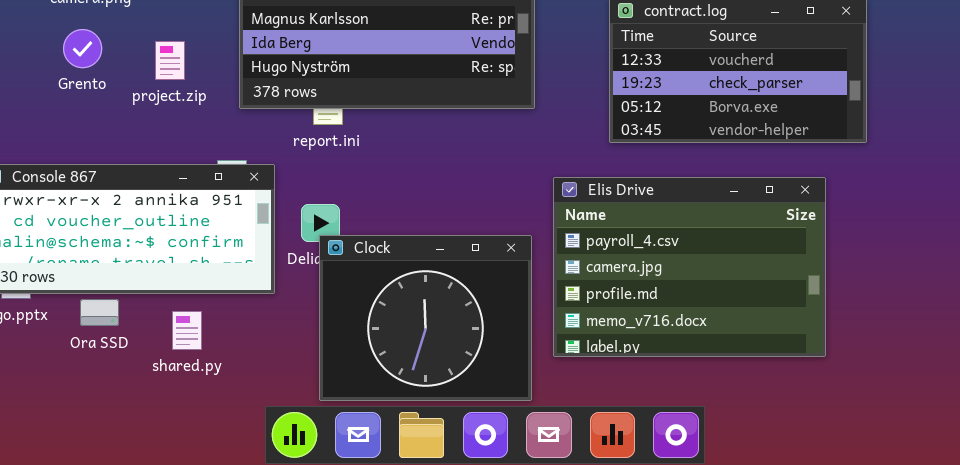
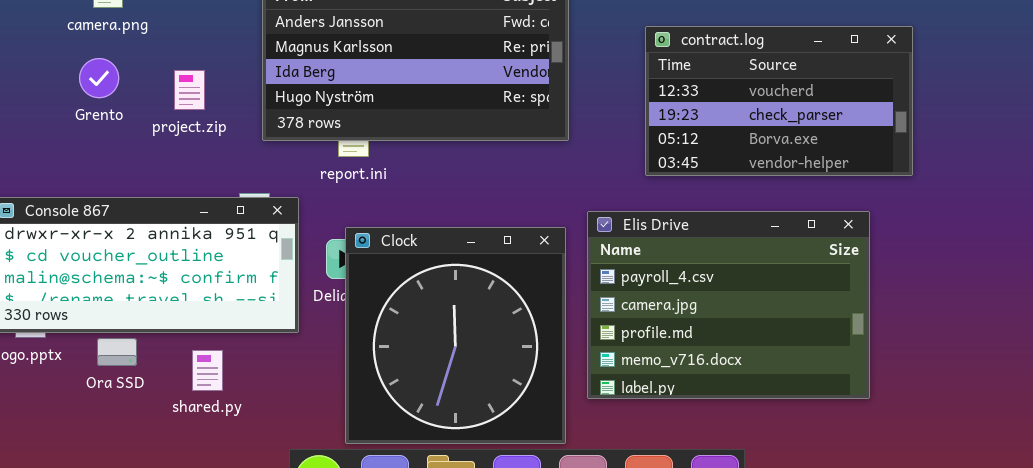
Clock: [319,235,532,401] -> [345,227,566,444], resized

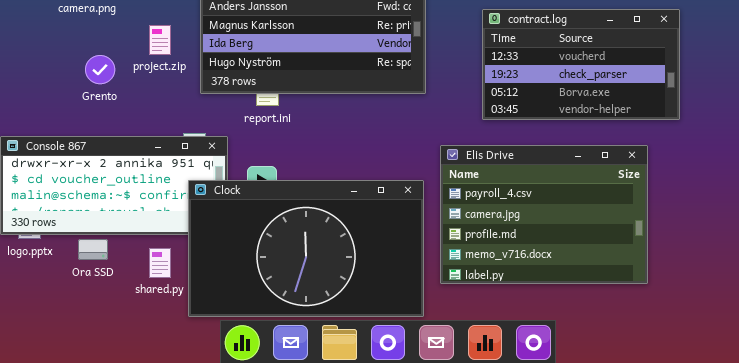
Grento: [79,58,119,98] -> [85,55,115,84], moved
project.zip: [174,70,205,110] -> [149,25,171,55], moved
Clock: [345,227,566,444] -> [188,180,424,317], resized

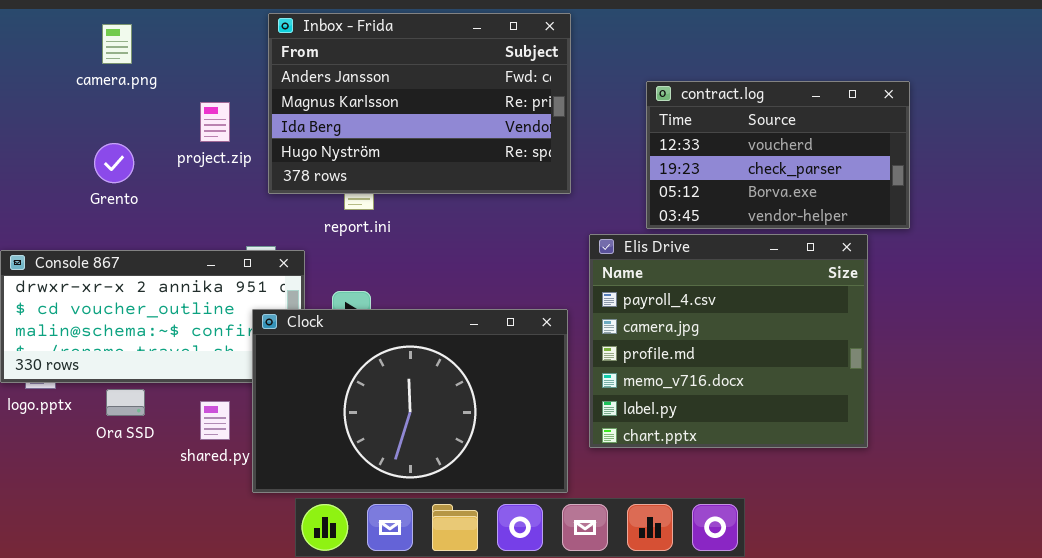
Grento: [85,55,115,84] -> [94,143,134,183], moved
Elis Drive: [440,145,648,284] -> [589,234,868,448], resized

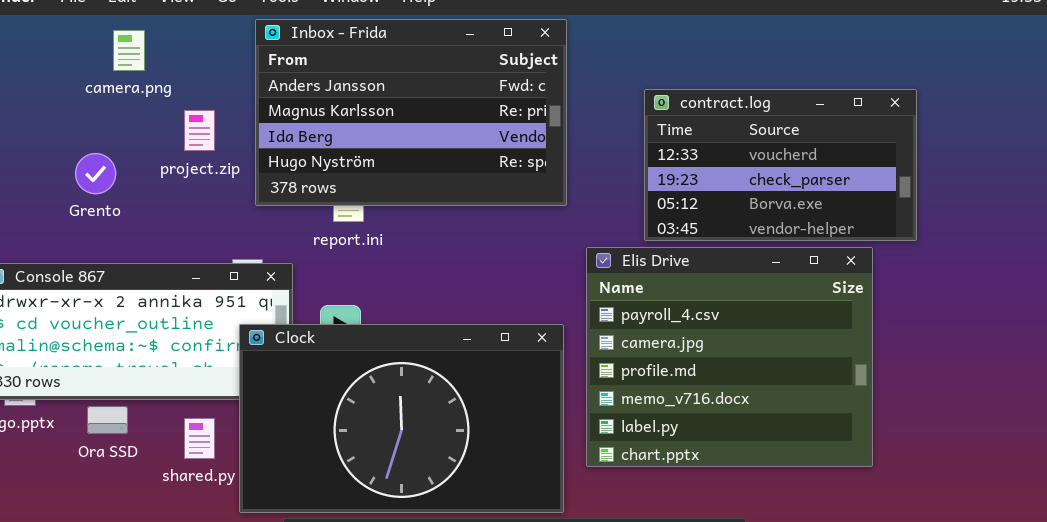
camera.png: [102,24,132,64] -> [113,30,145,71], moved

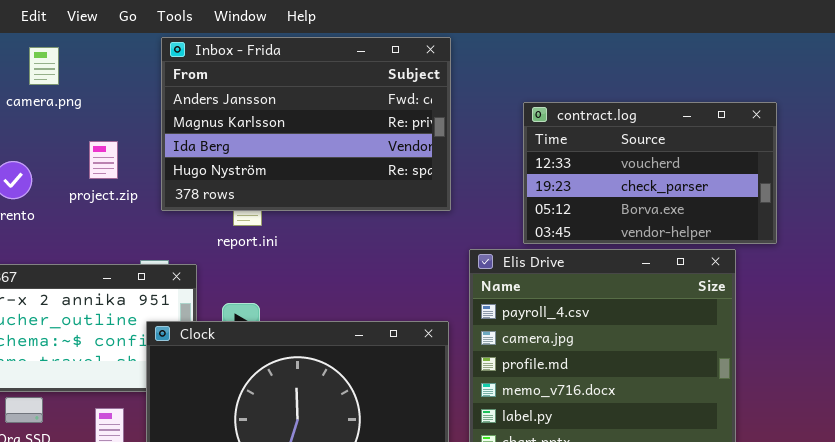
project.zip: [184,110,215,151] -> [89,141,118,179], moved

